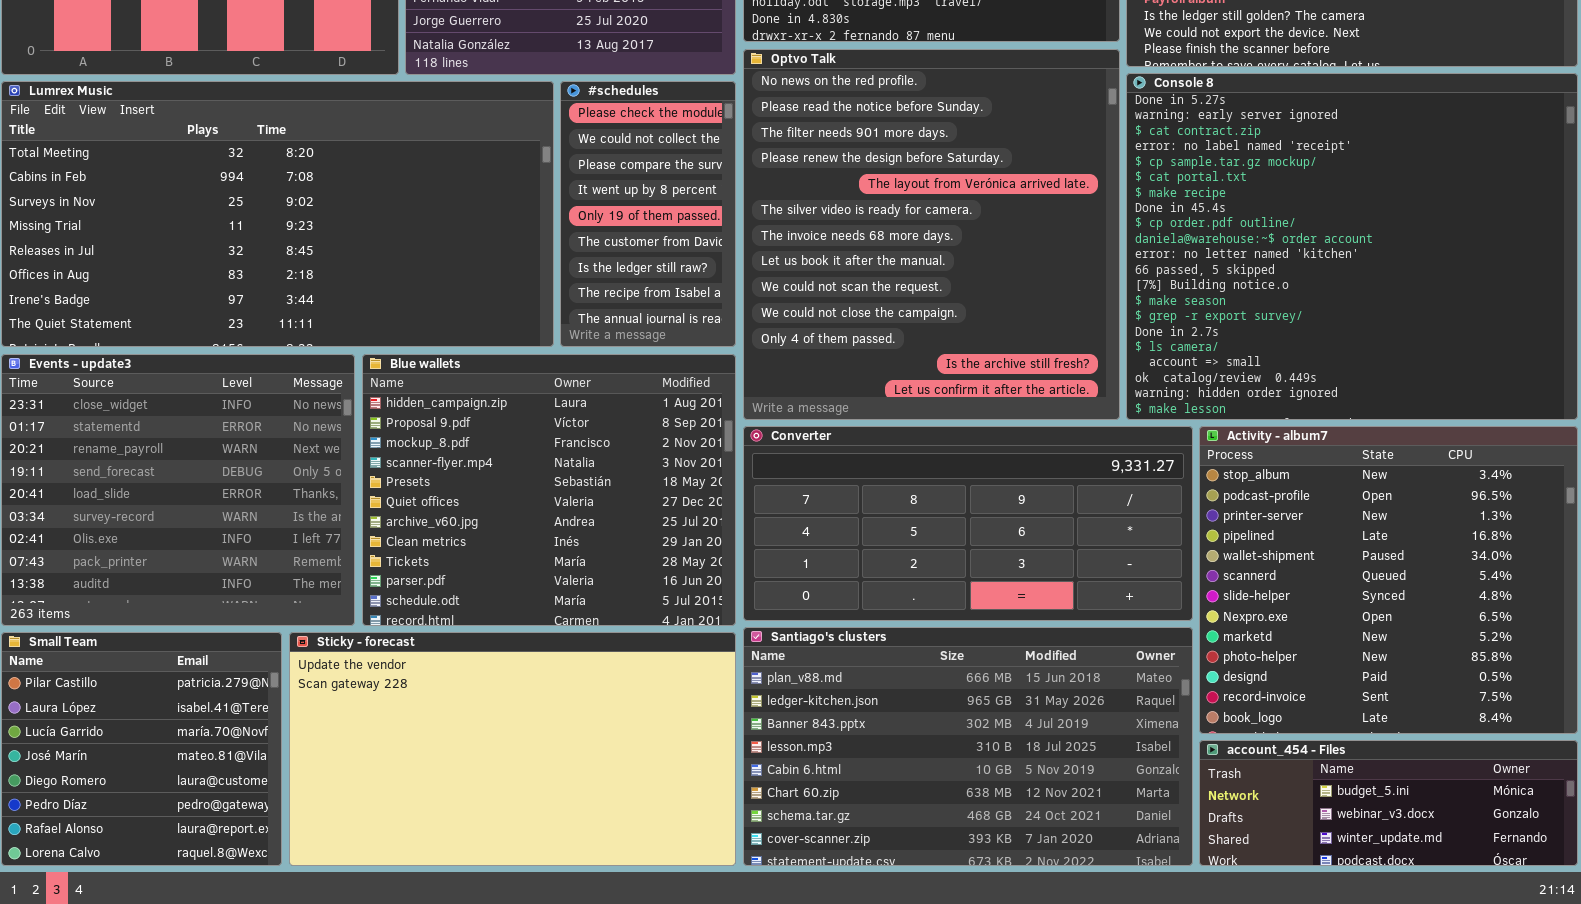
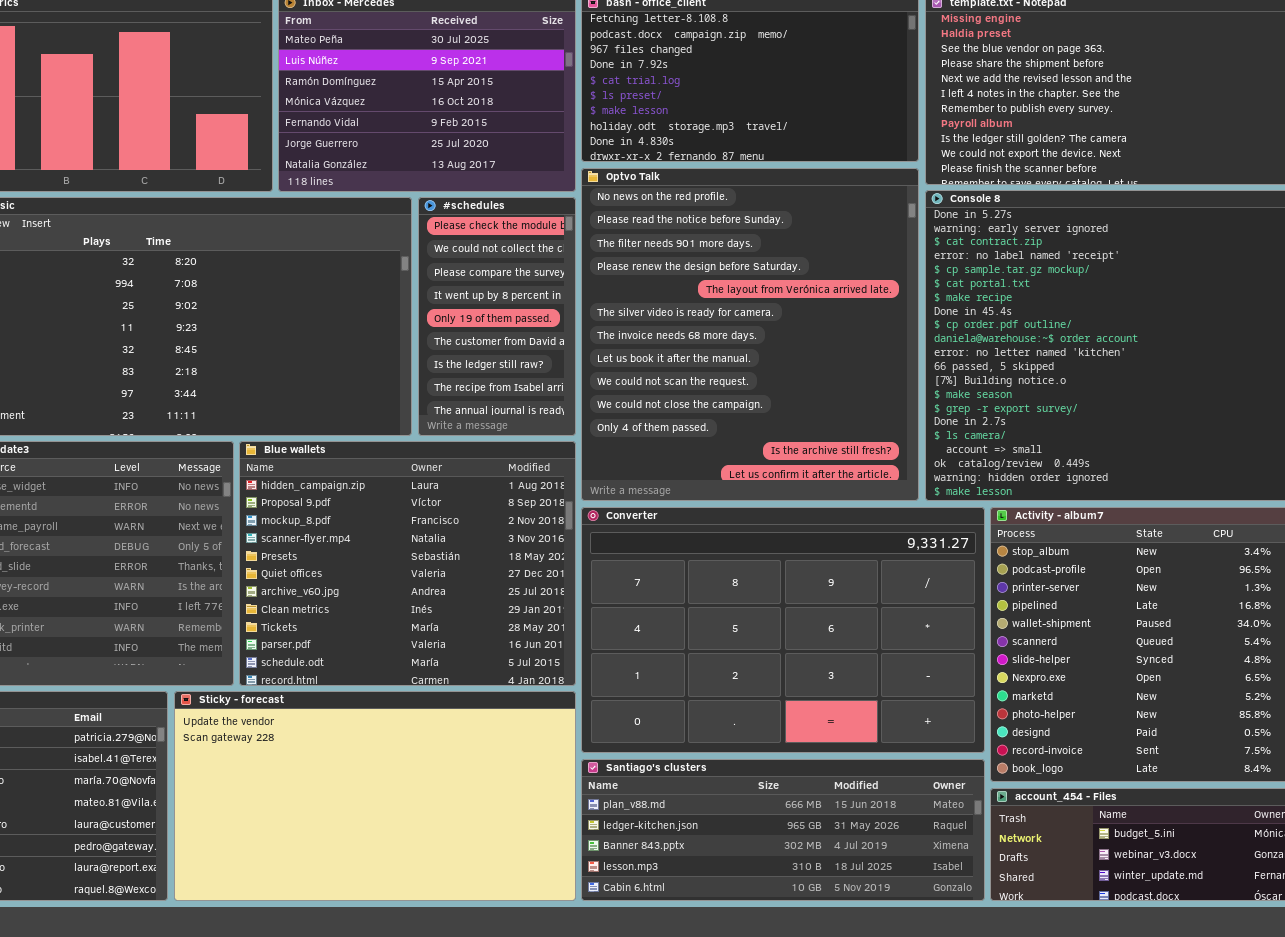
Converter: [743,426,1193,621] -> [581,507,985,753], resized
Santiago's clusters: [743,627,1193,866] -> [581,759,985,901], resized

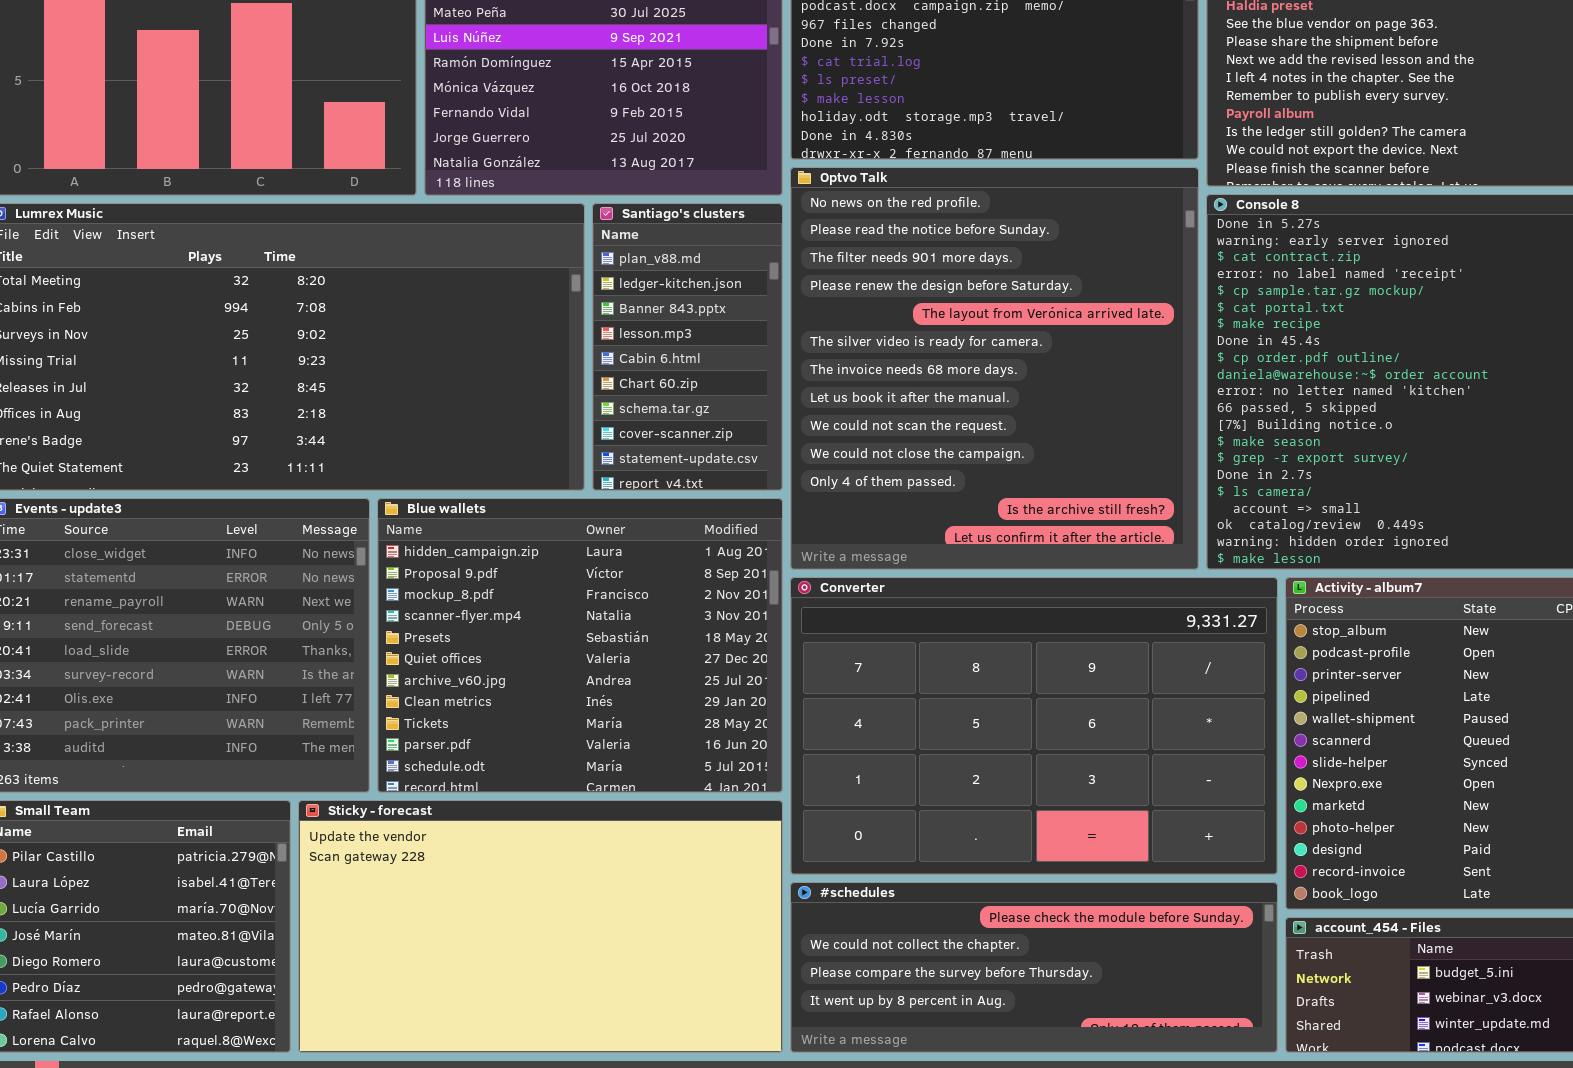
#schedules: [418,197,576,436] -> [790,882,1278,1053], moved, resized
Santiago's clusters: [581,759,985,901] -> [592,203,783,491], moved, resized

